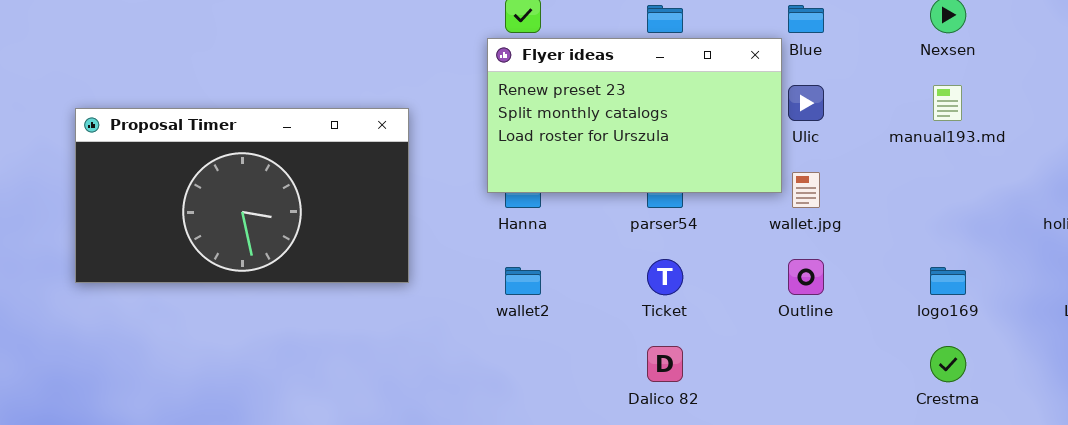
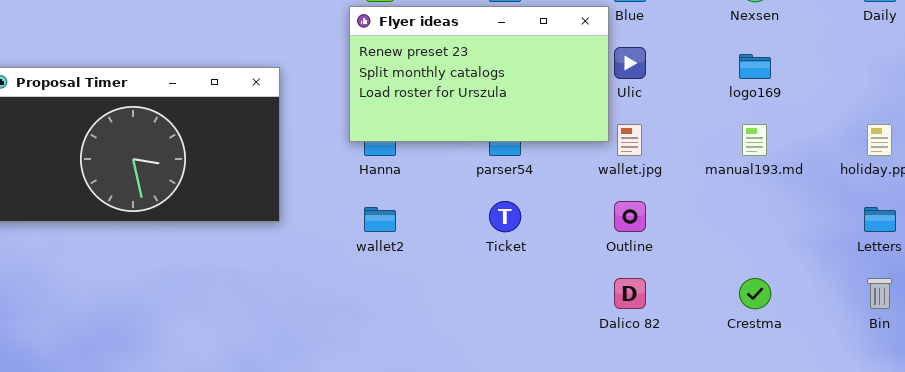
manual193.md: [933,85,962,121] -> [742,124,767,156], moved
logo169: [930,267,966,295] -> [739,54,771,79], moved
Dalico 82: [647,346,683,382] -> [614,278,646,309], moved

